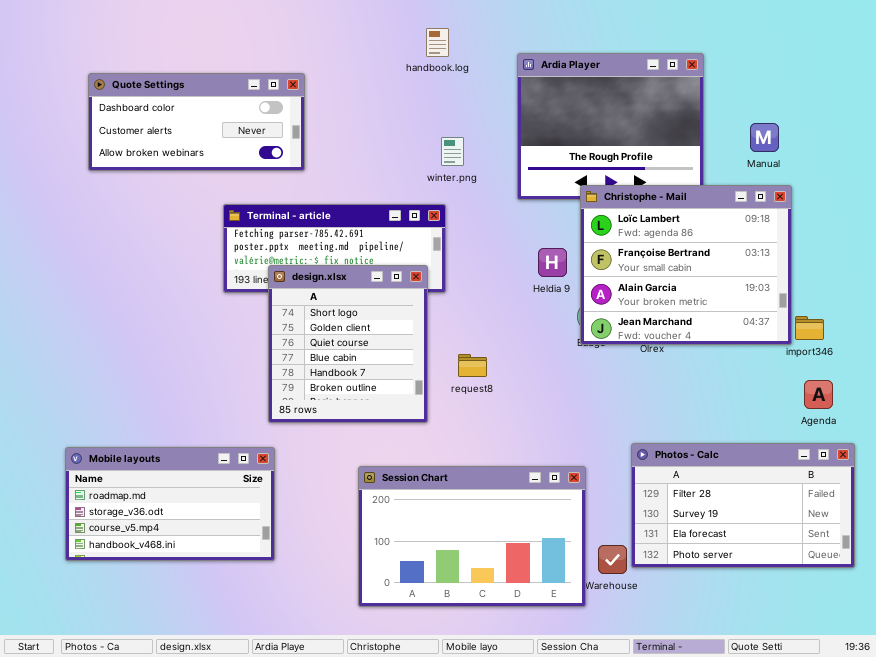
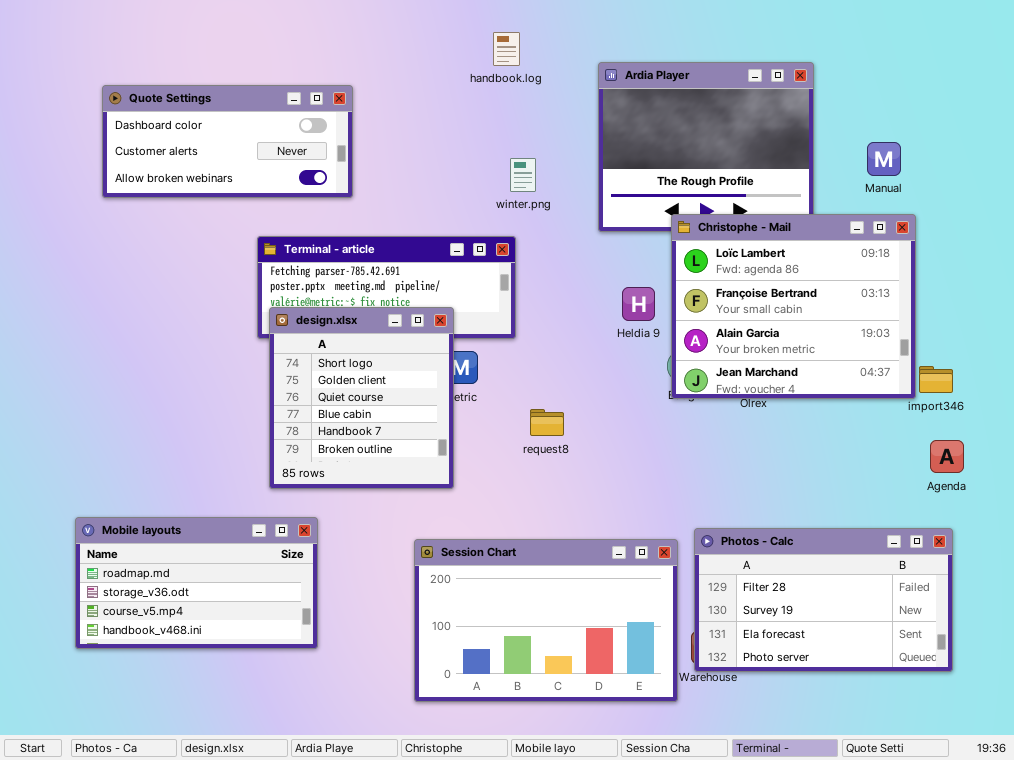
design.xlsx: [268,265,428,423] -> [269,307,454,489], moved
Photos - Calc: [631,443,855,568] -> [694,528,953,672], moved

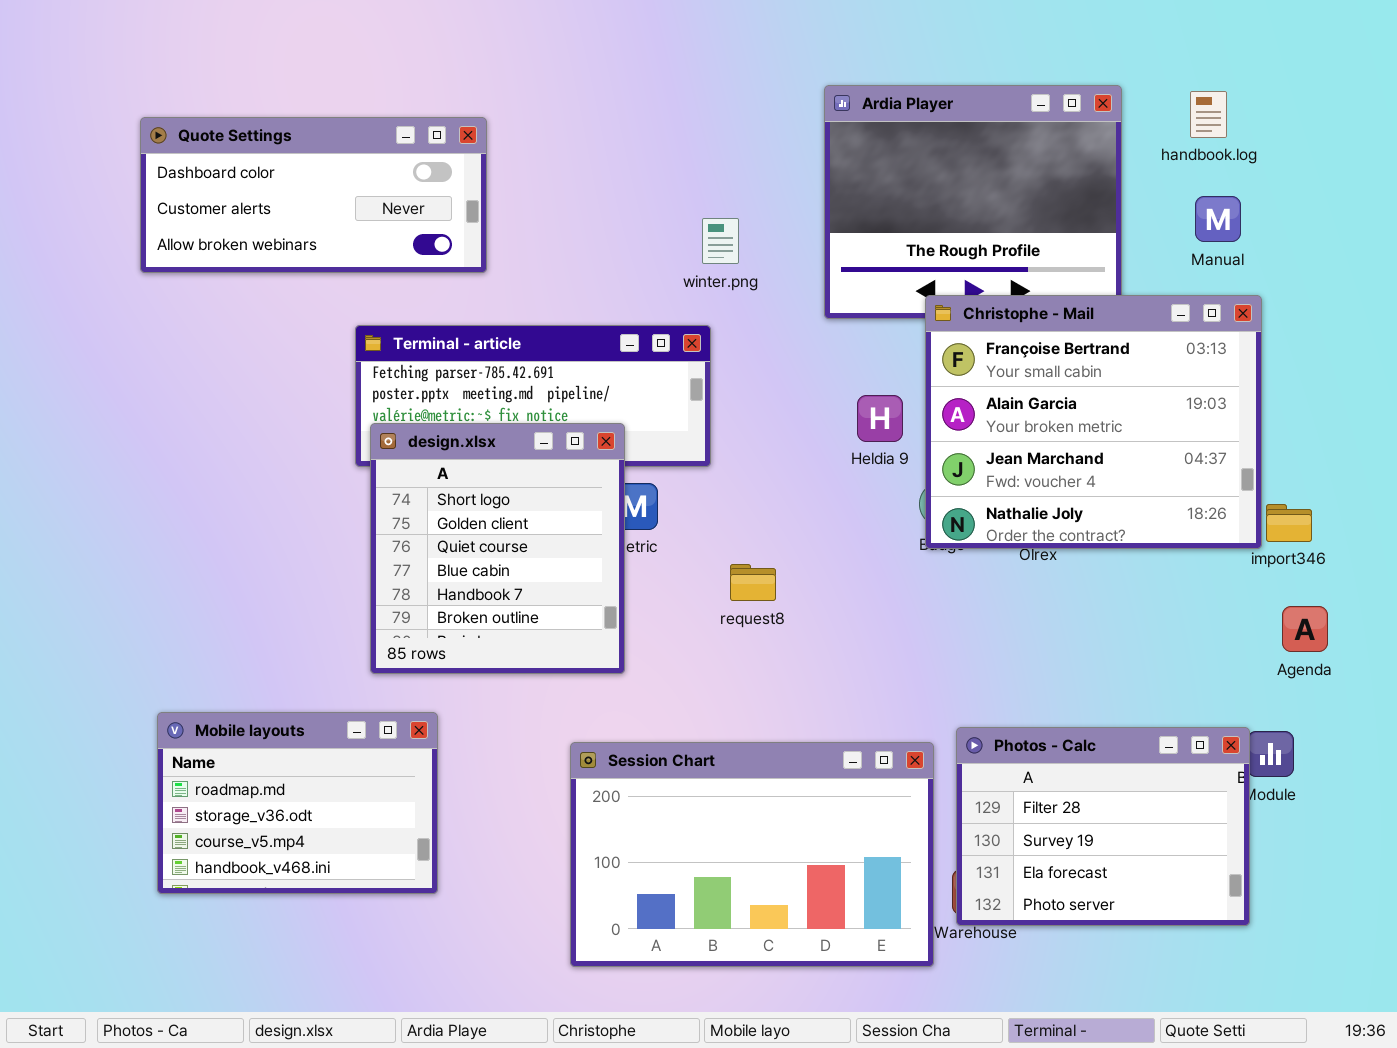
handbook.log: [493,32,520,66] -> [1190,91,1227,138], moved
Christophe - Mail: [671,214,916,399] -> [925,295,1262,549], scrolled down 1 row
Mobile layouts: [75,517,318,649] -> [157,712,438,894], resized
Photos - Calc: [694,528,953,672] -> [956,727,1250,926], resized

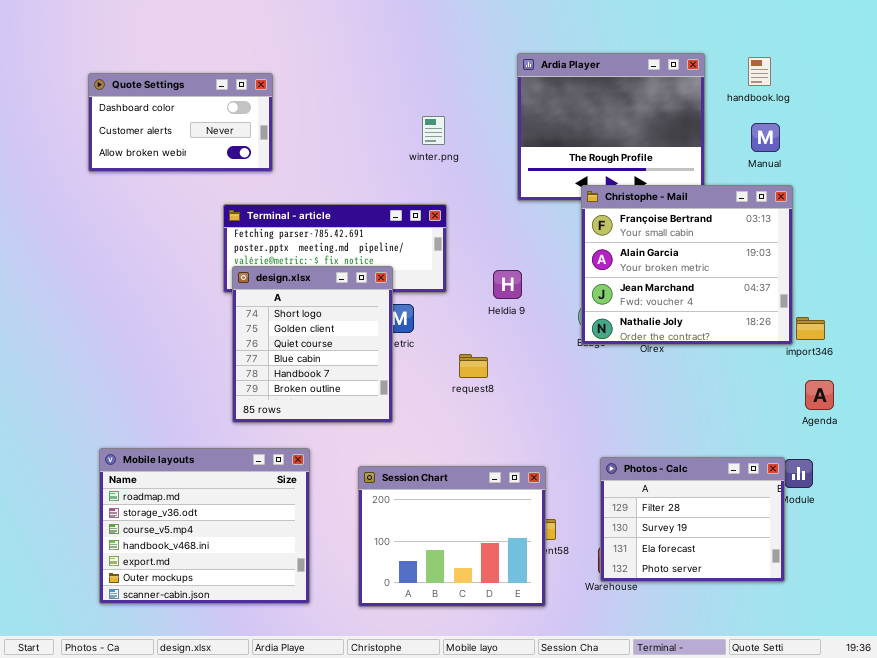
Quote Settings: [140,117,487,273] -> [88,73,273,172], resized
winter.png: [702,218,739,264] -> [422,116,445,145], moved
Heldia 9: [857,395,903,442] -> [493,270,522,299], moved
Mobile layouts: [157,712,438,894] -> [99,448,310,604], resized
Session Chart: [570,742,934,967] -> [358,466,546,607], resized

